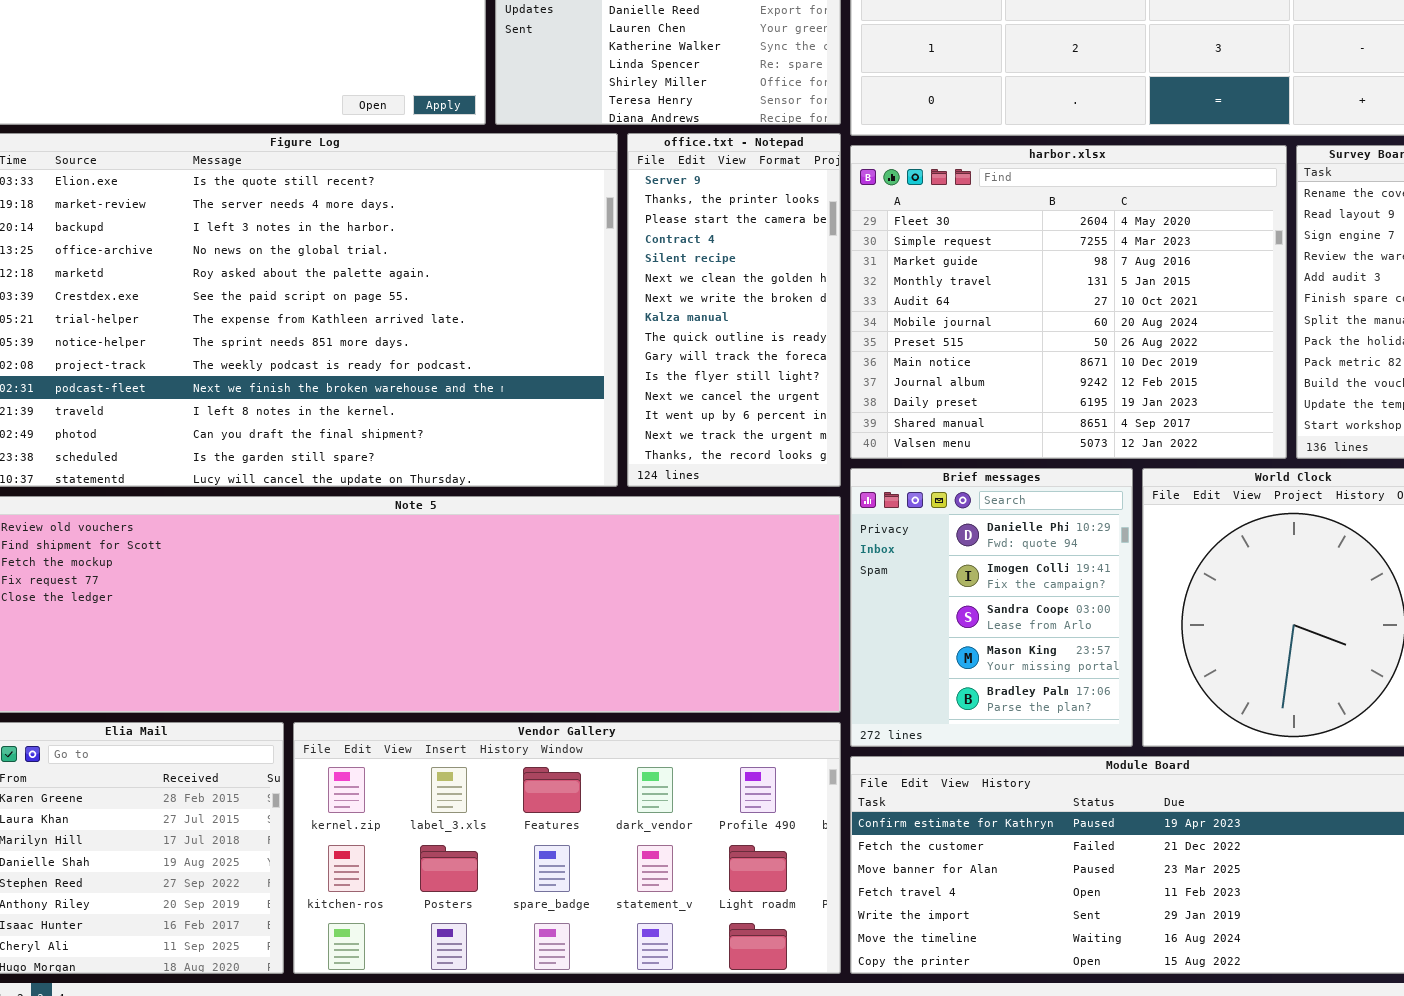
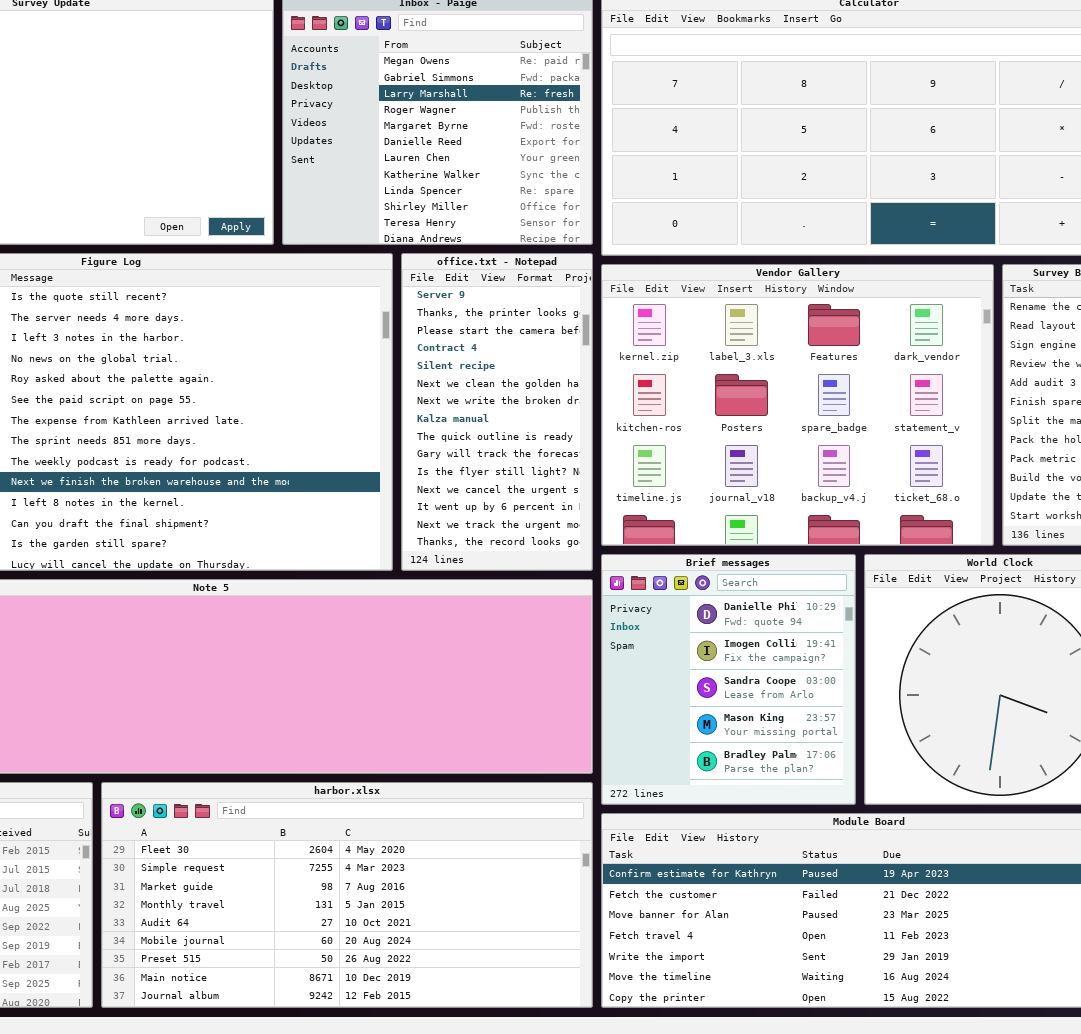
harbor.xlsx: [850,145,1287,459] -> [101,782,593,1008], moved, resized
Vendor Gallery: [293,722,841,974] -> [601,264,994,546], moved, resized

